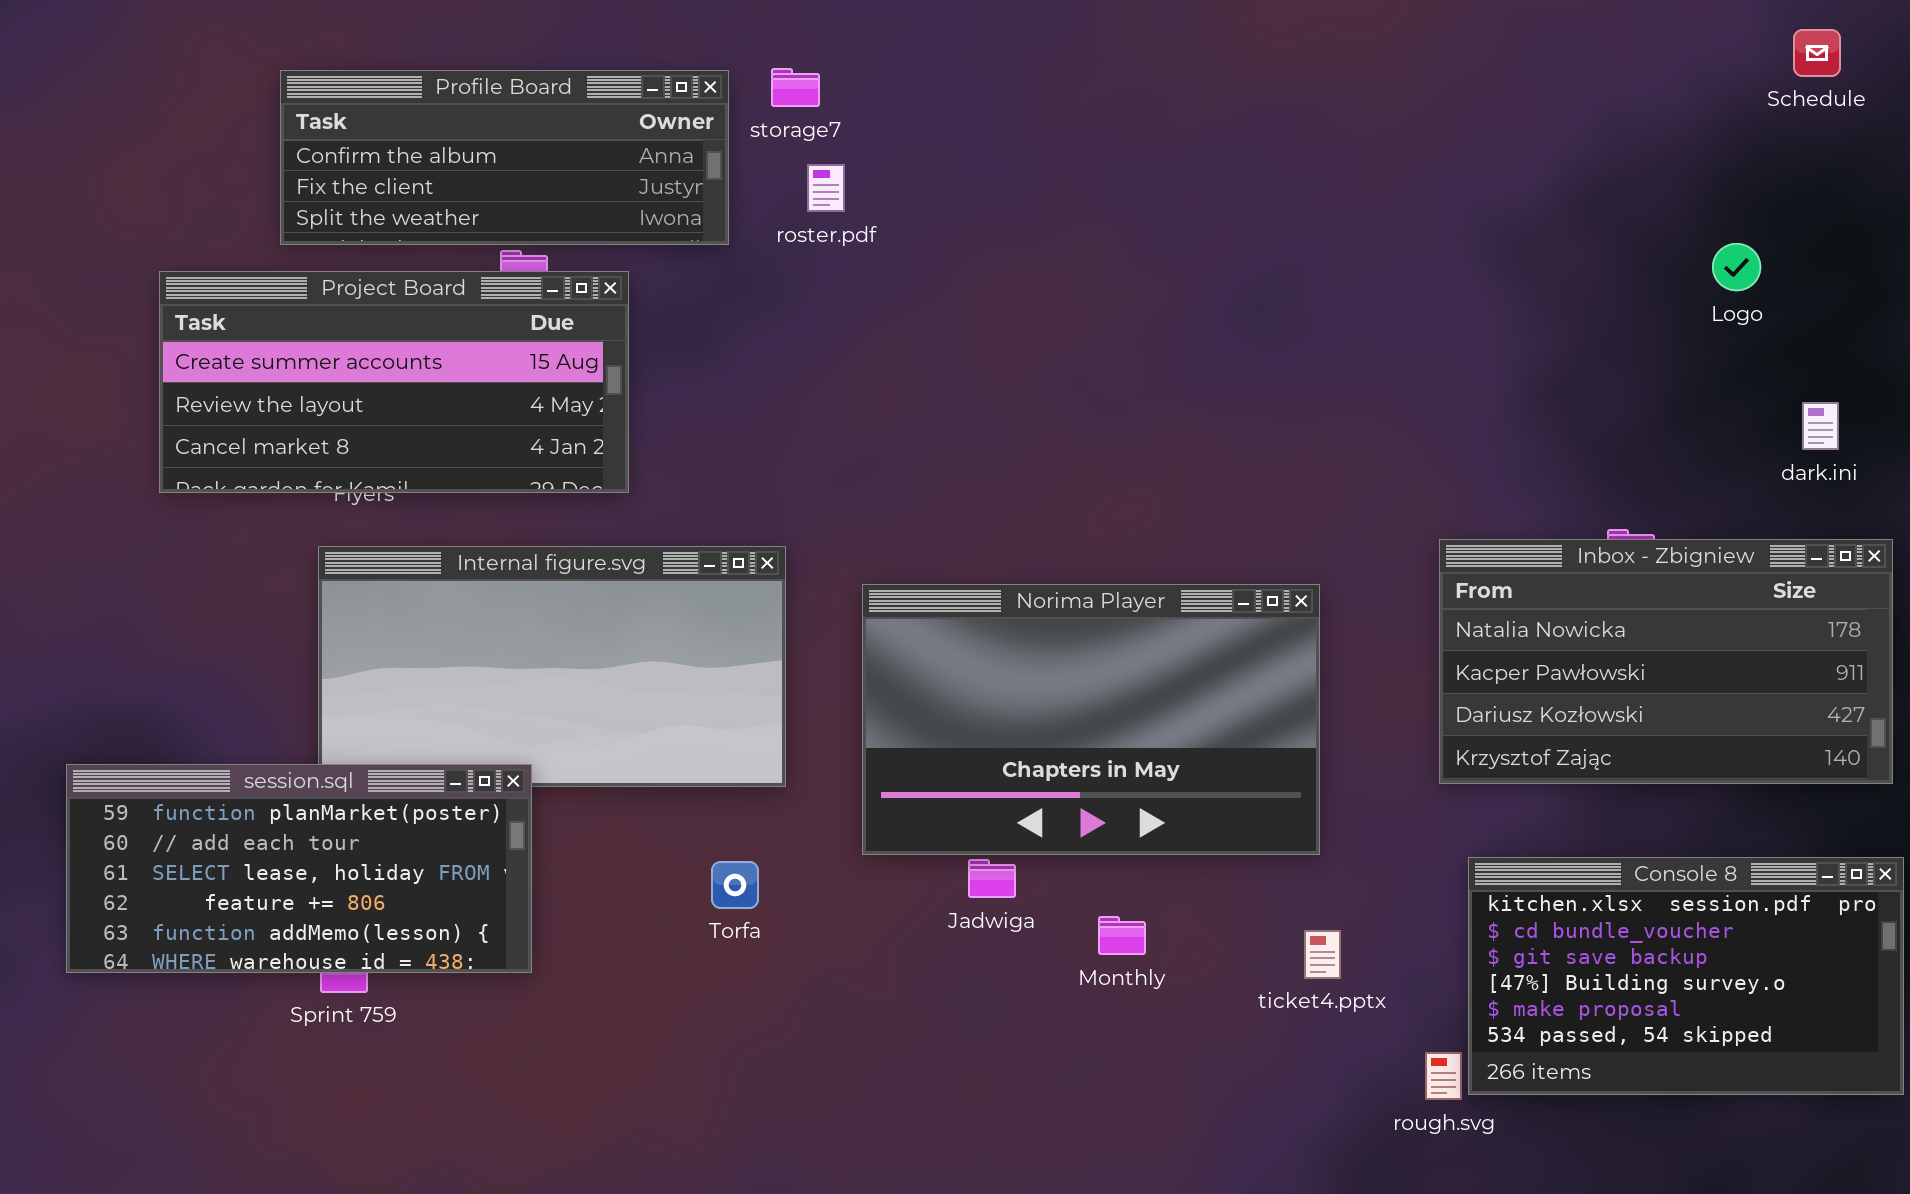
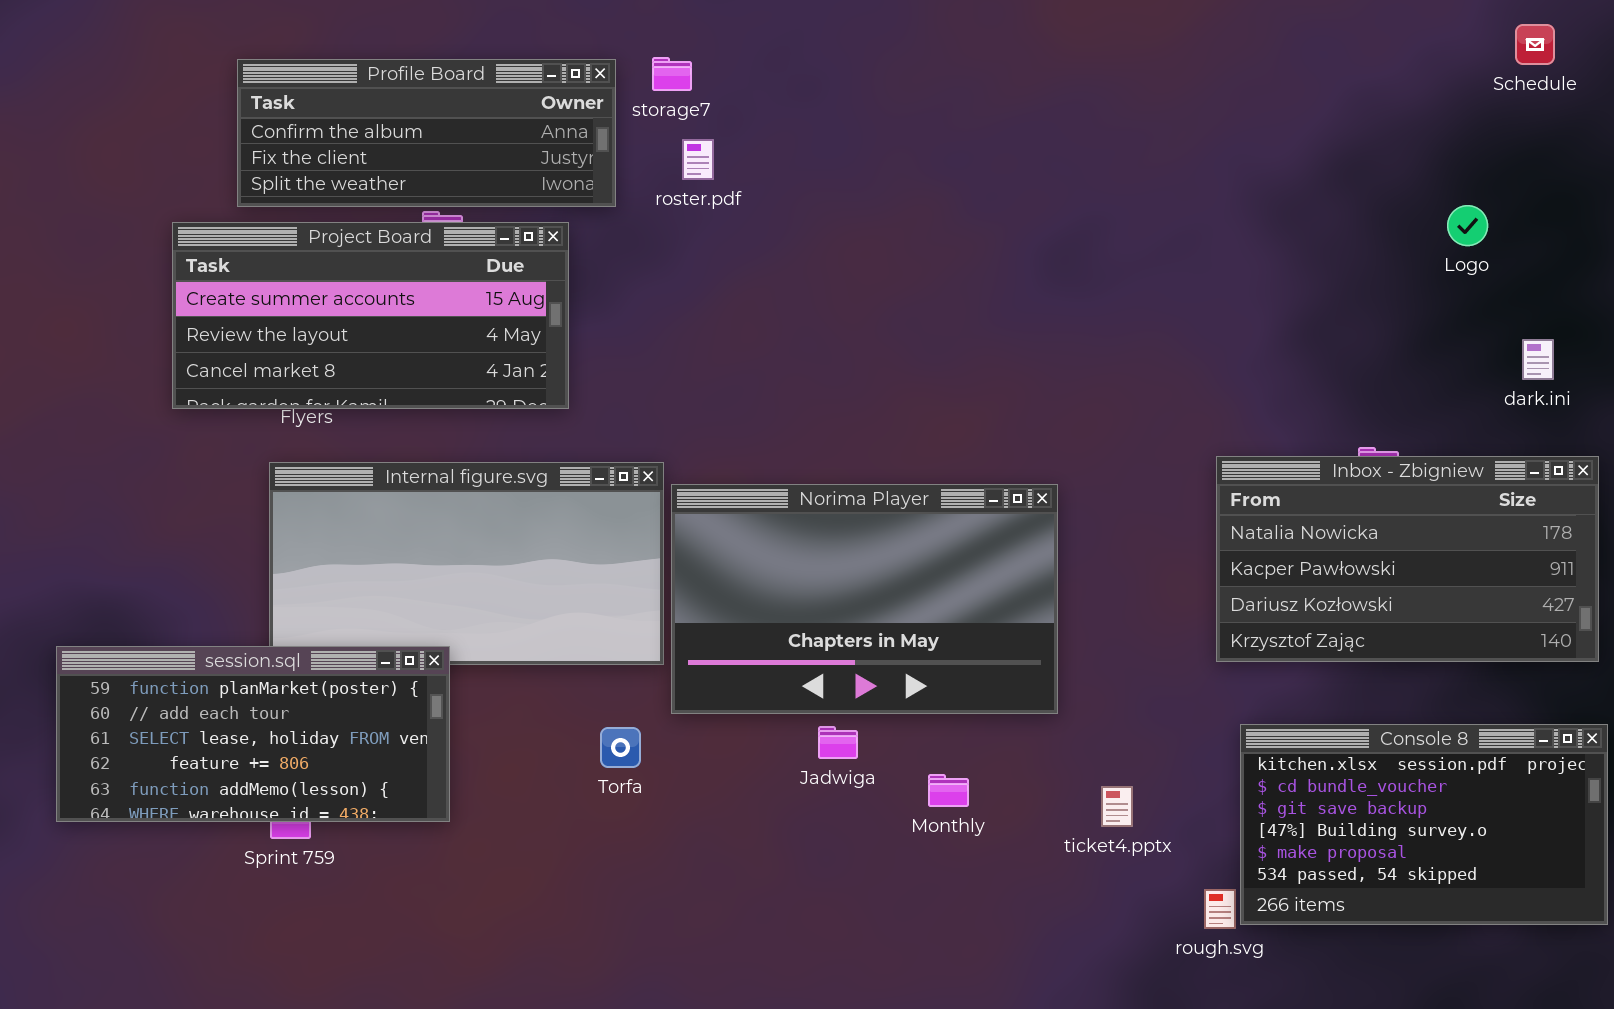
Project Board: [159,271,629,493] -> [172,222,569,409], moved
Norima Player: [862,584,1320,855] -> [671,484,1058,714], moved

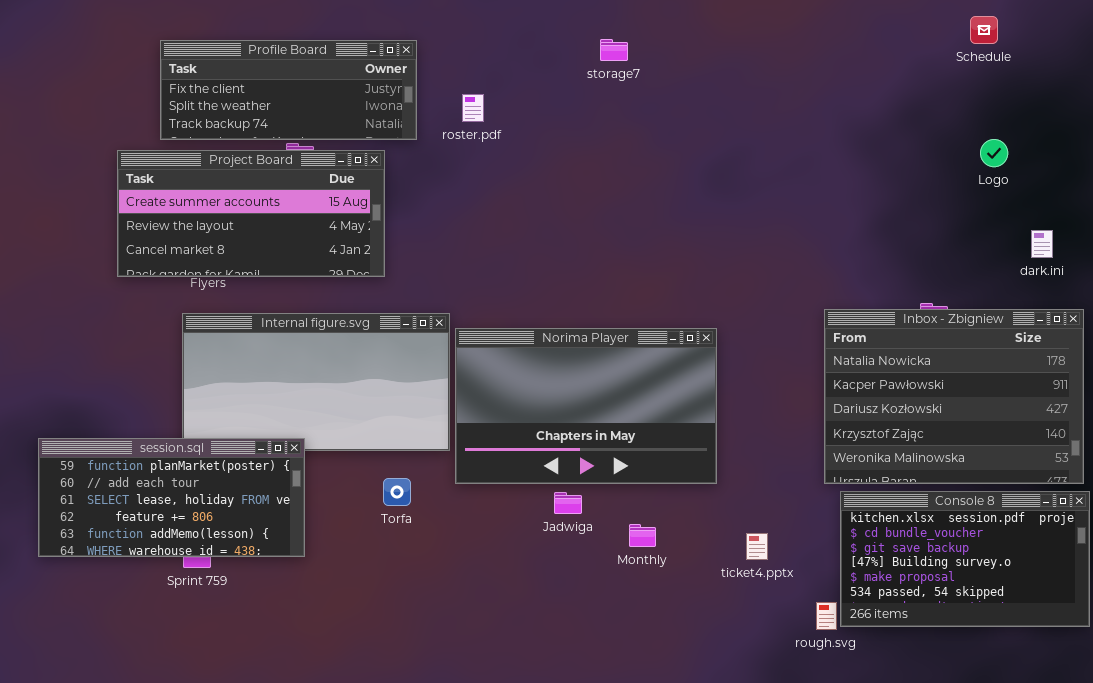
Schedule: [1515,24,1555,65] -> [970,16,998,44], moved
storage7: [652,57,692,91] -> [600,39,628,61], moved
Profile Board: [237,59,616,207] -> [160,40,417,140], scrolled down 1 row
Inbox - Zbigniew: [1216,456,1599,662] -> [824,309,1084,484], resized
Torfa: [600,727,641,768] -> [383,478,411,506], moved

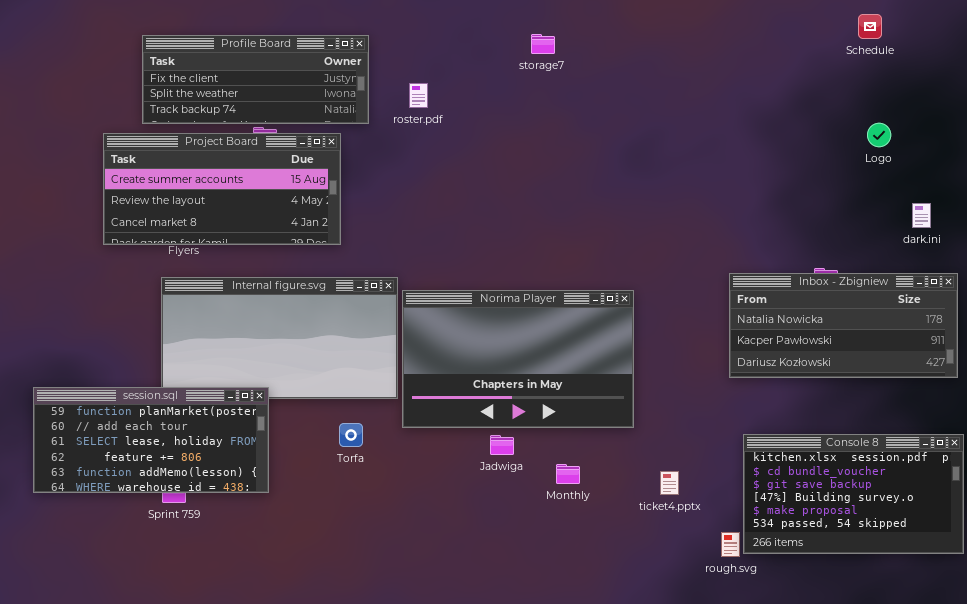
Inbox - Zbigniew: [824,309,1084,484] -> [729,273,958,378], resized

